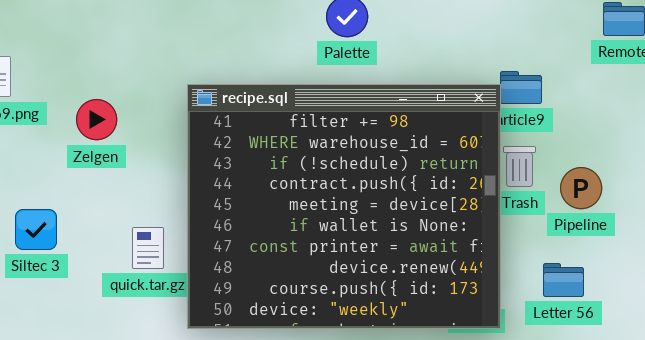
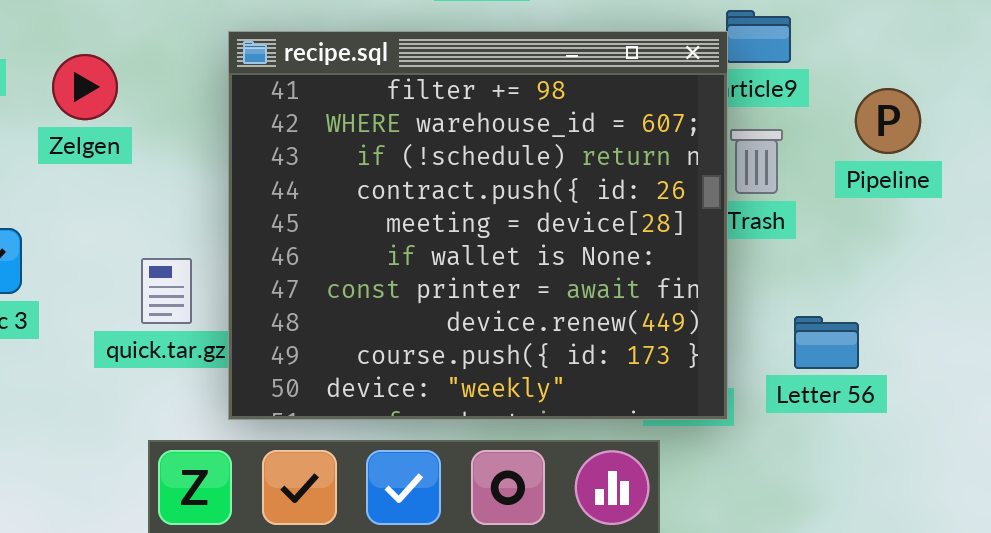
Pipeline: [560,167,602,209] -> [855,88,921,154], moved

